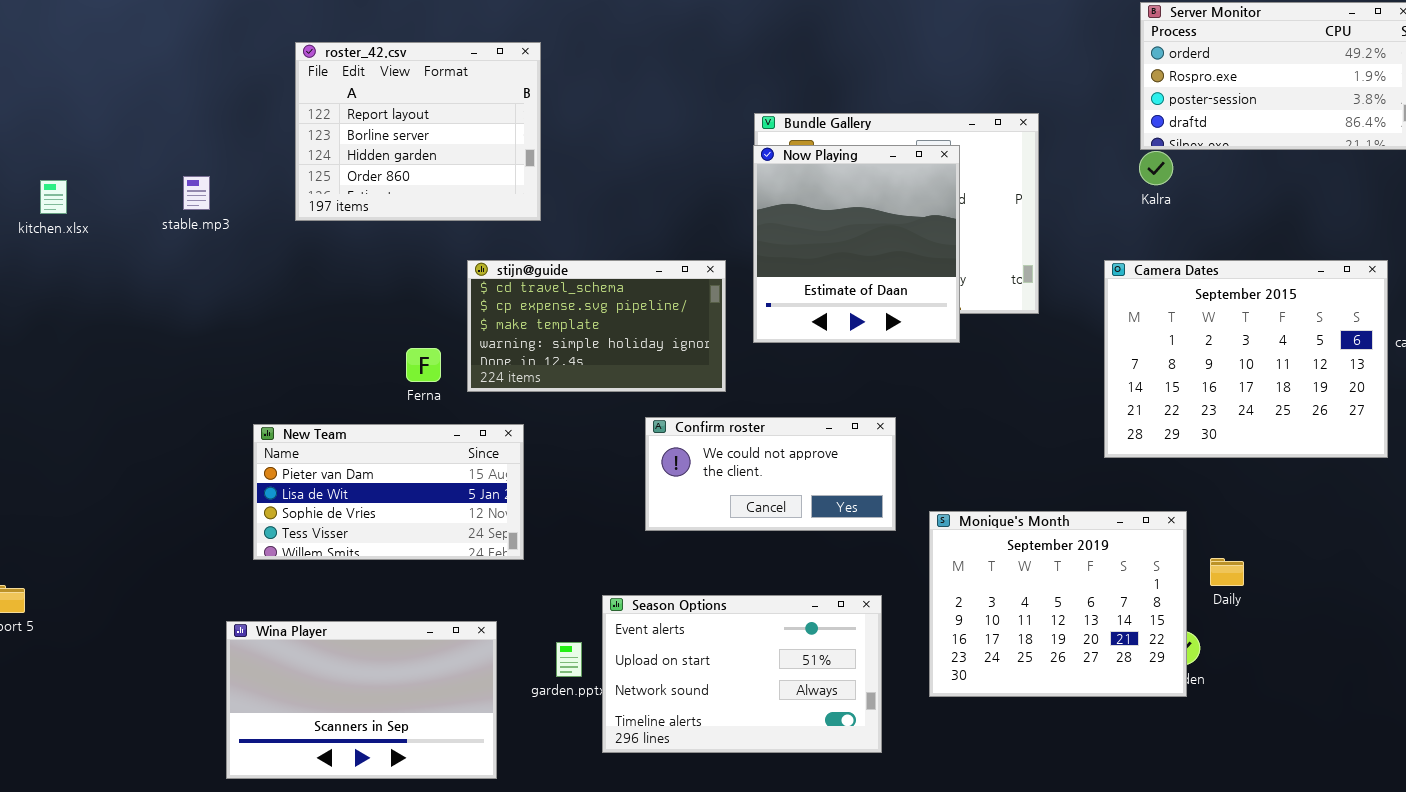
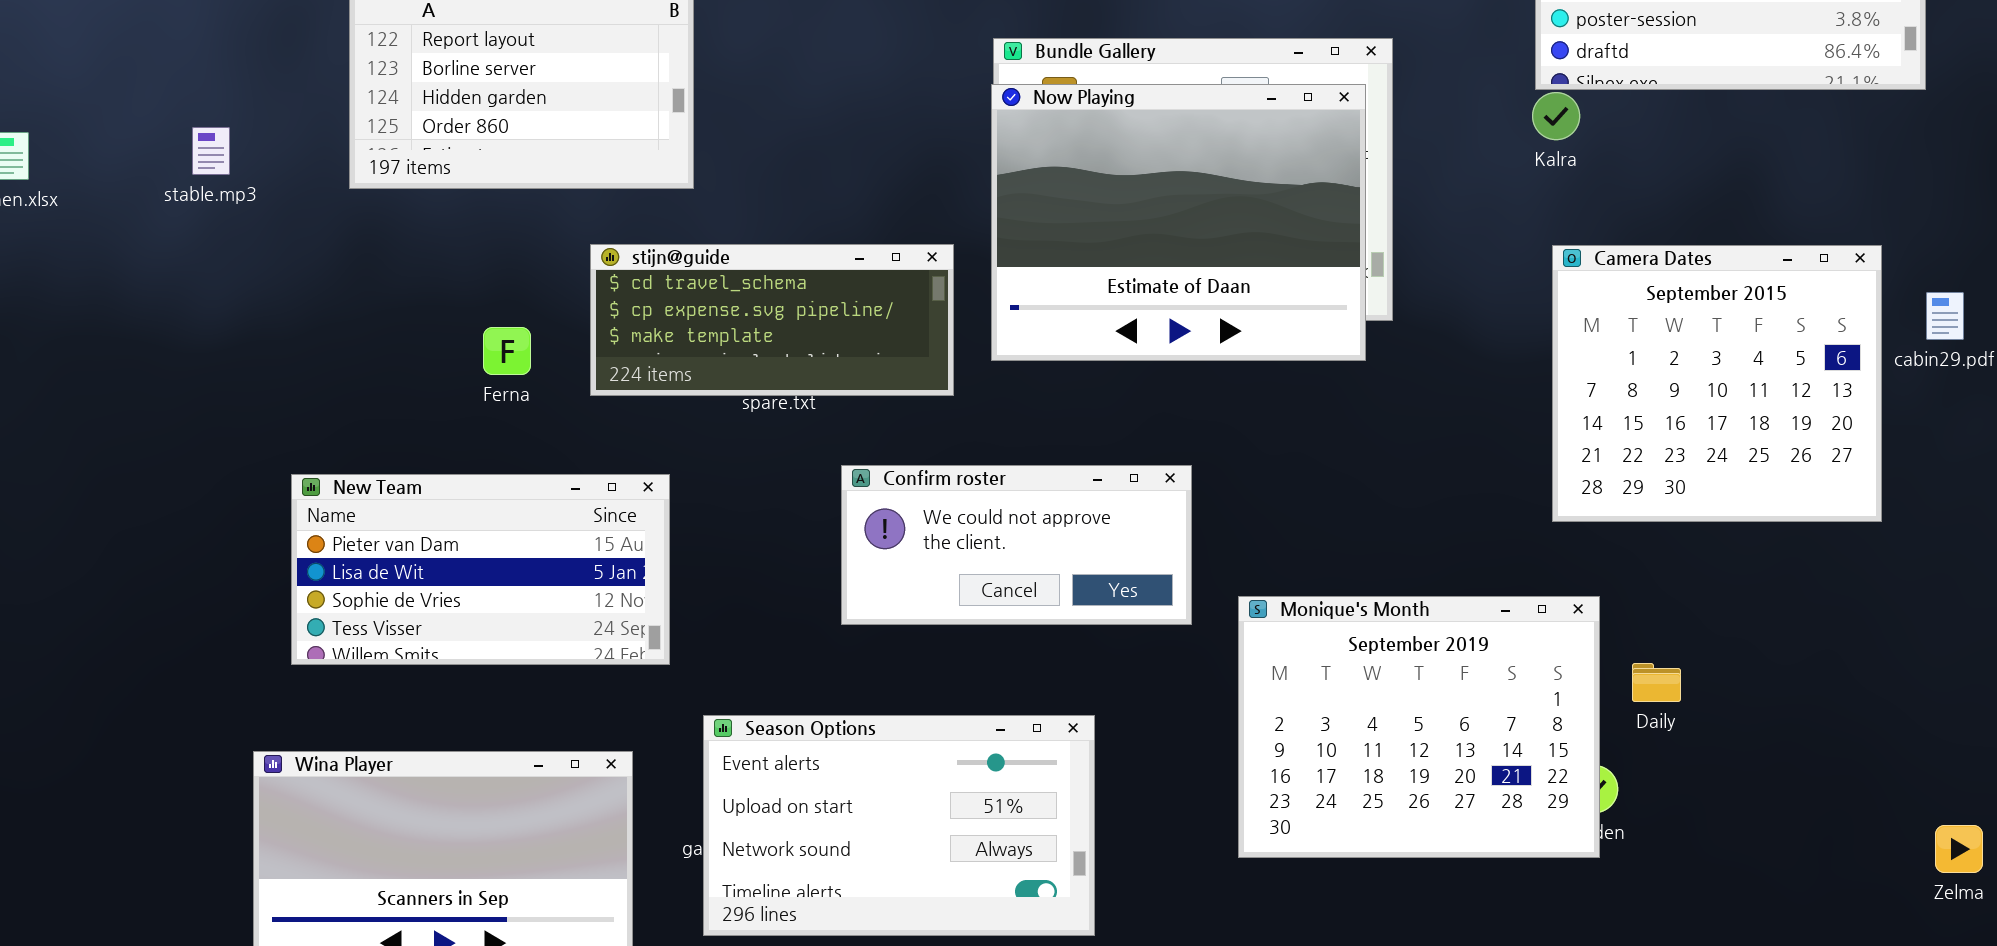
Now Playing: [753,145,960,343] -> [991,84,1366,361], resized
stijn@guide: [467,260,726,392] -> [590,244,954,396], resized
Camera Dates: [1104,260,1388,458] -> [1552,245,1882,522], resized
Ferna: [406,348,441,382] -> [483,327,531,375], moved
Season Options: [602,595,882,753] -> [703,715,1095,936], moved

